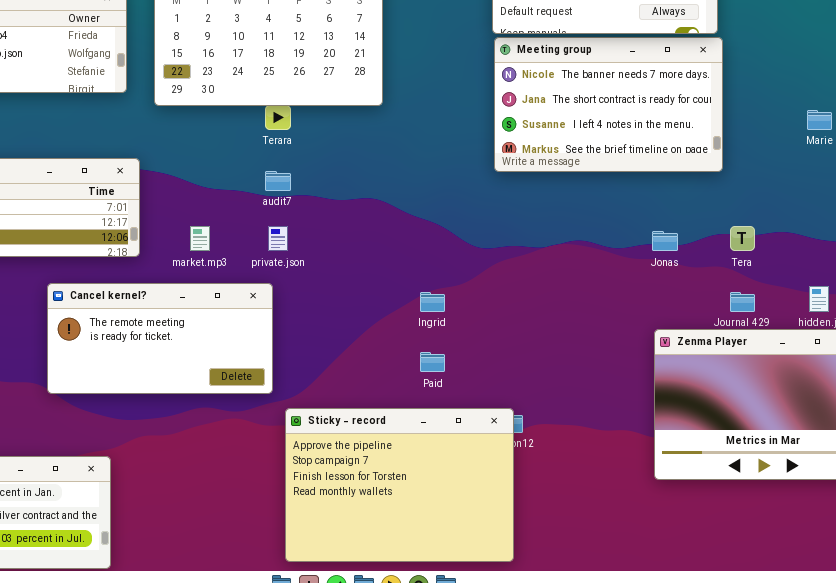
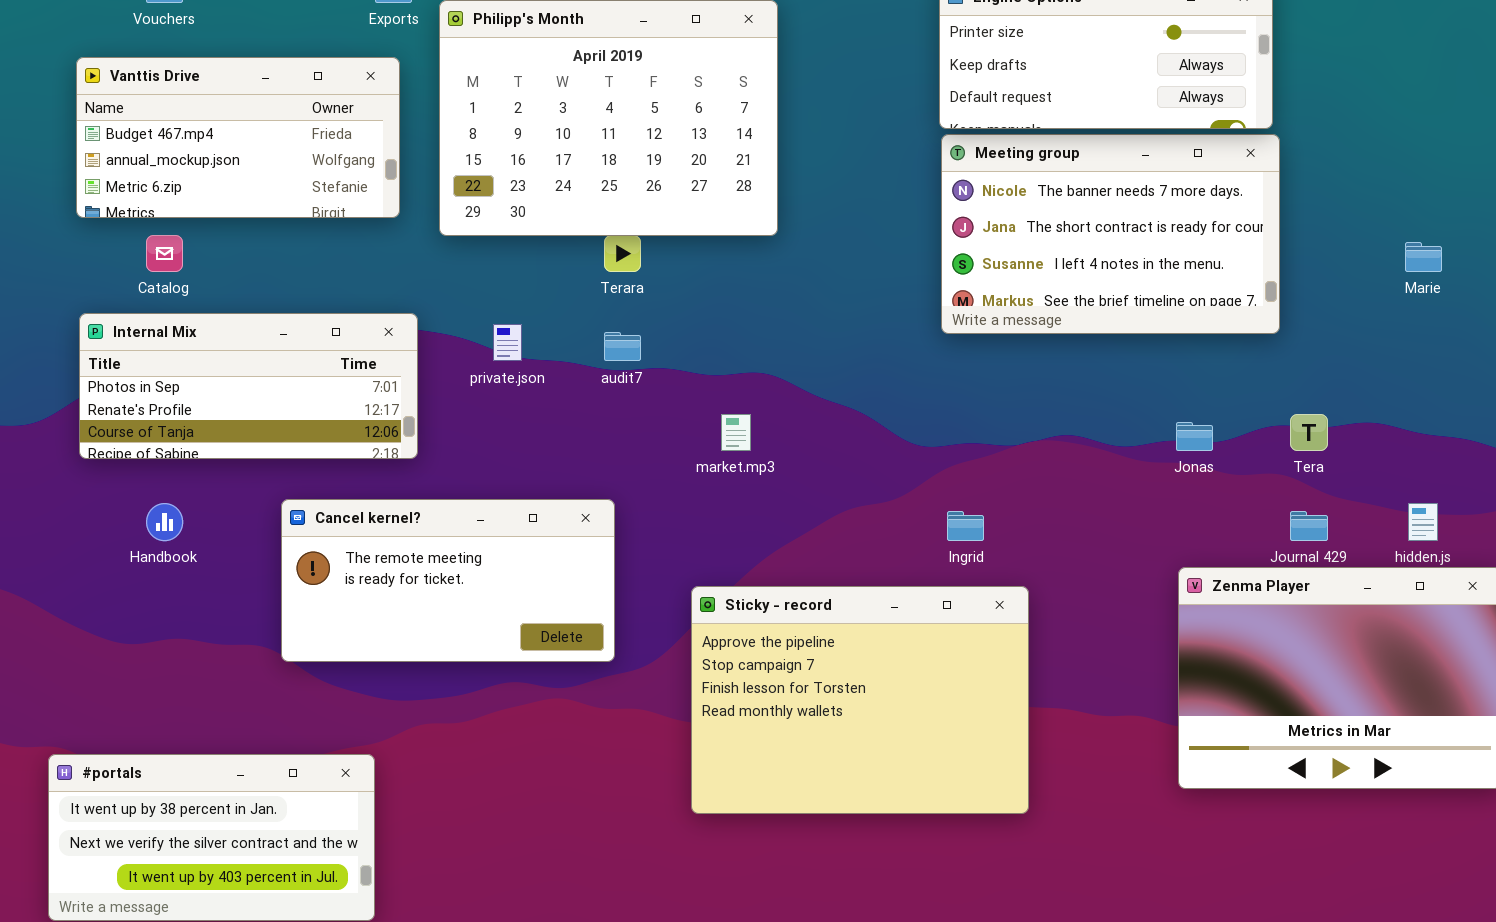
market.mp3: [190,226,210,251] -> [721,414,751,451], moved
private.json: [268,226,288,251] -> [493,324,522,361], moved
Ingrid: [420,292,445,312] -> [947,511,984,541], moved
Sticky - record: [285,408,514,562] -> [691,586,1029,814], moved

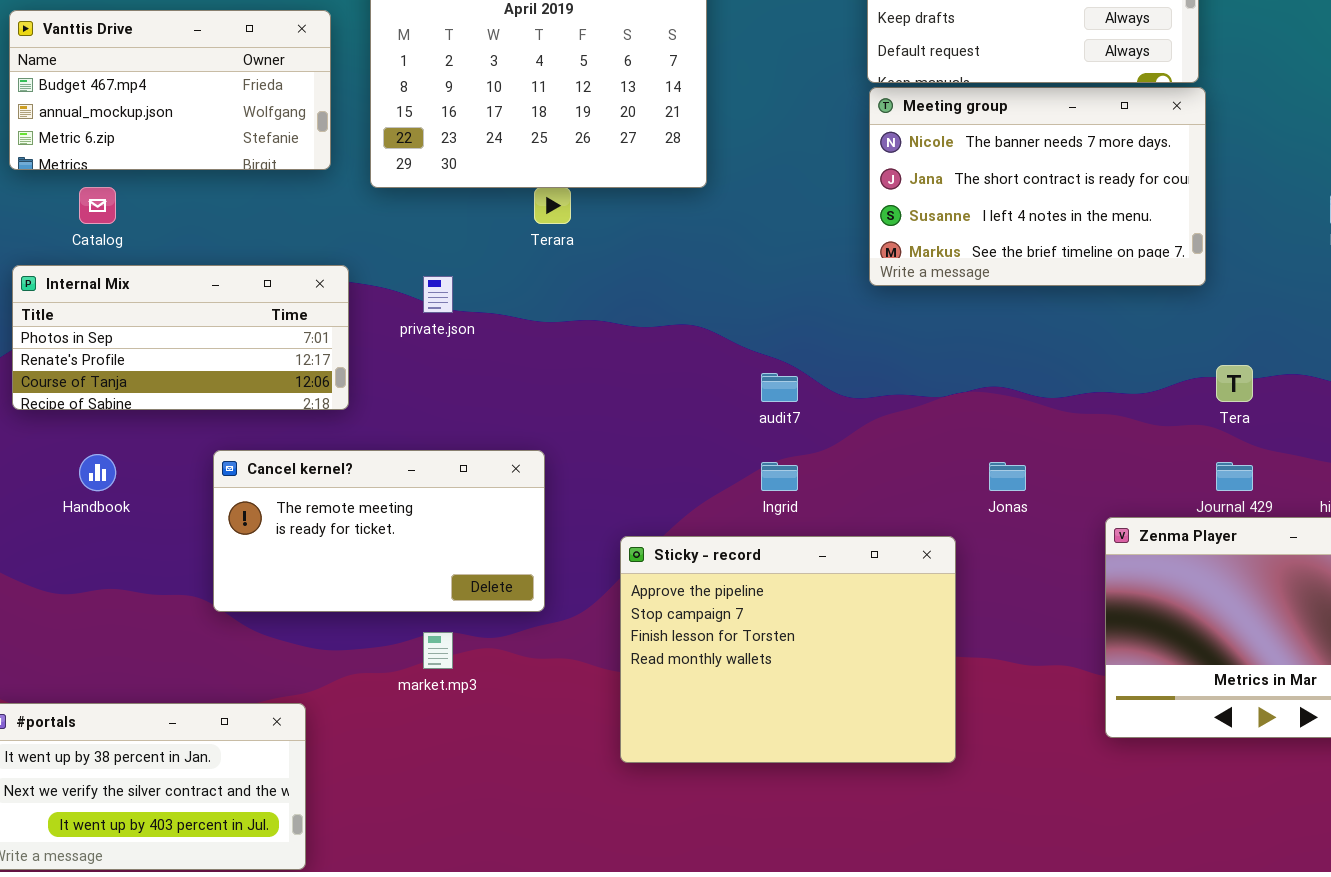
audit7: [604,332,641,361] -> [761,373,798,402], moved
market.mp3: [721,414,751,451] -> [423,632,453,669], moved
Jonas: [1176,422,1213,451] -> [989,462,1026,491], moved
Ingrid: [947,511,984,541] -> [761,462,798,491], moved

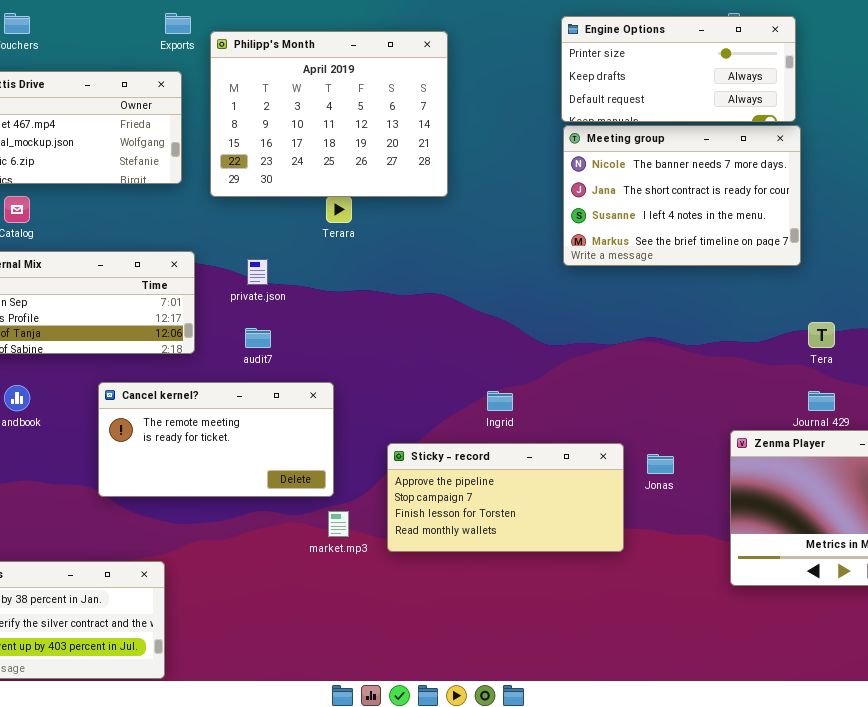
audit7: [761,373,798,402] -> [245,328,271,348], moved
Jonas: [989,462,1026,491] -> [647,454,674,474], moved
Sticky - record: [620,536,956,763] -> [387,443,624,552], resized
market.mp3: [423,632,453,669] -> [328,511,349,537], moved

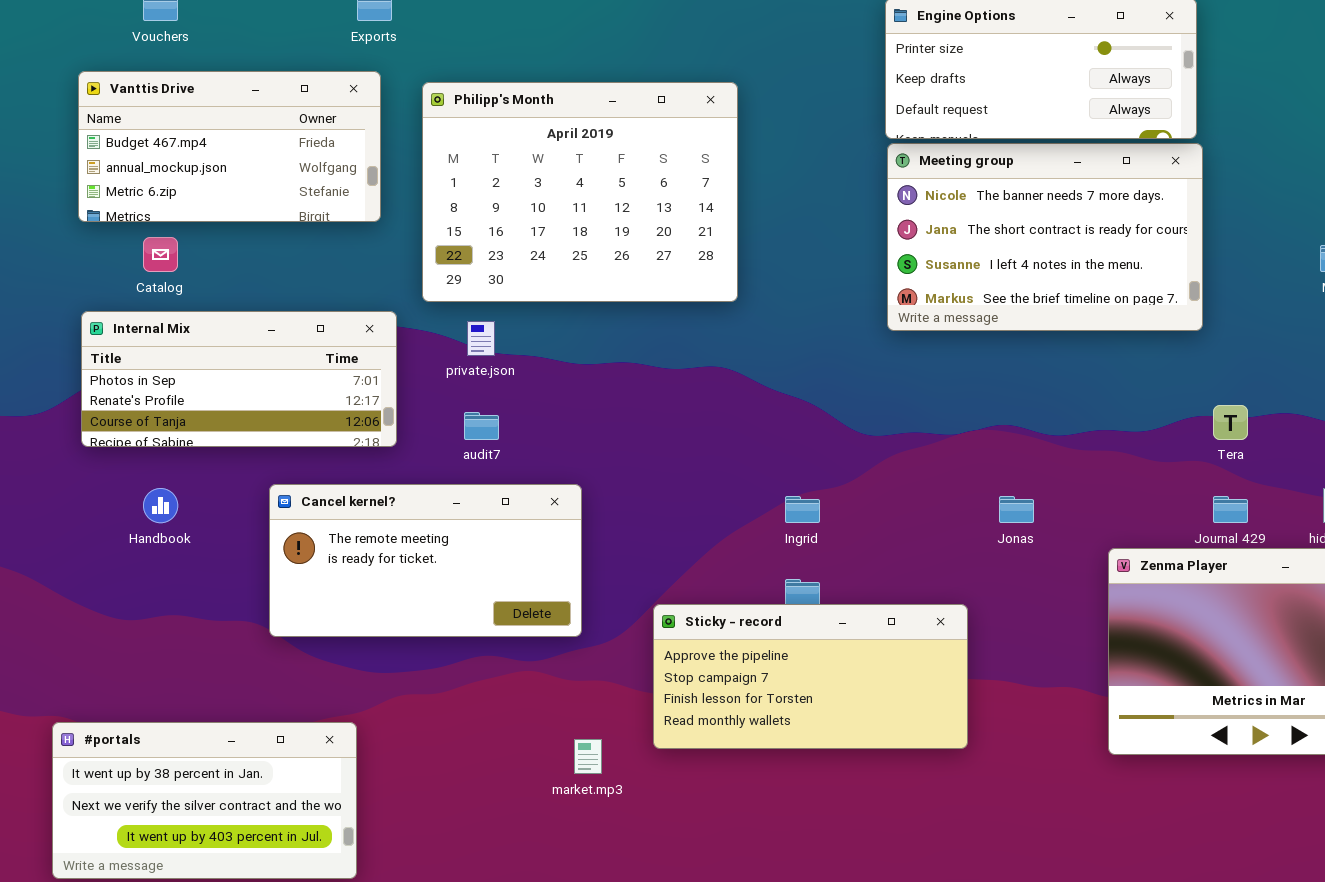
Philipp's Month: [210,31,448,197] -> [422,82,738,302], moved
Sticky - record: [387,443,624,552] -> [653,604,968,749], moved
Jonas: [647,454,674,474] -> [999,496,1034,523], moved
market.mp3: [328,511,349,537] -> [574,739,602,774], moved

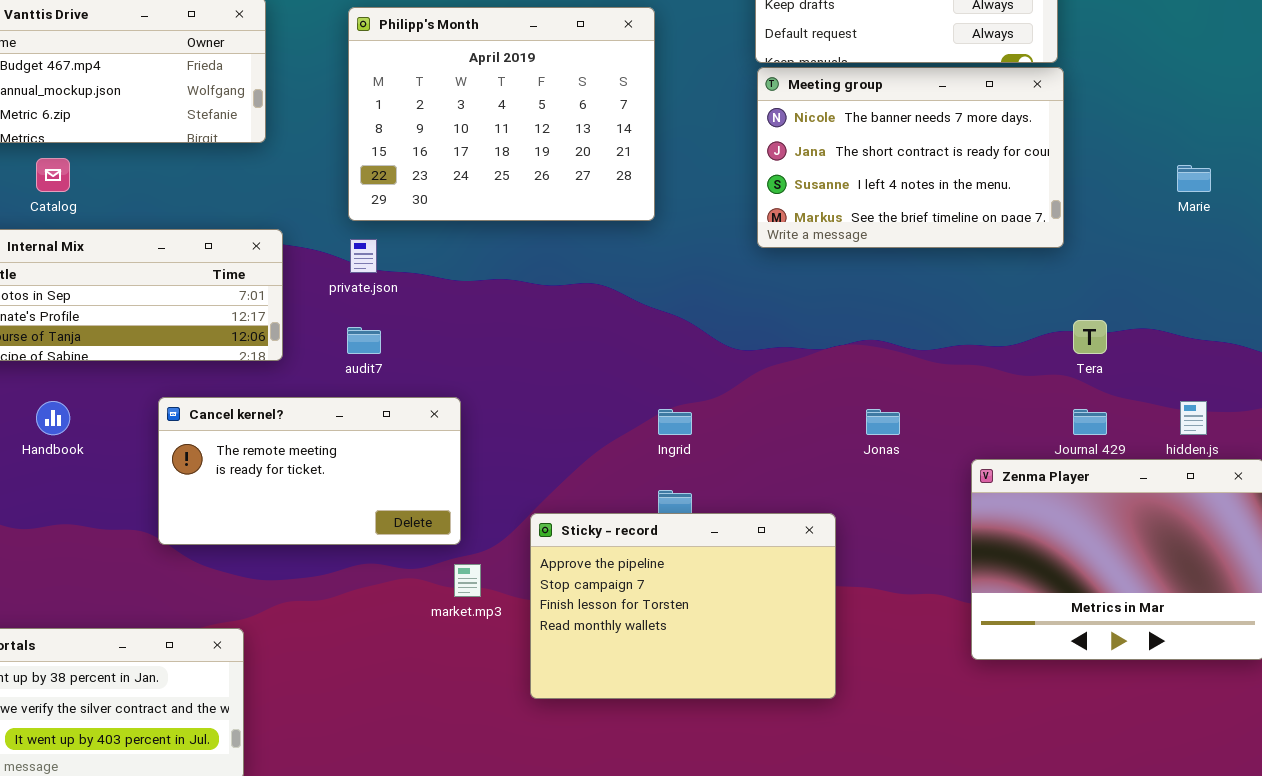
Philipp's Month: [422,82,738,302] -> [348,7,655,221], moved
Sticky - record: [653,604,968,749] -> [530,513,836,699], resized
market.mp3: [574,739,602,774] -> [454,564,481,597], moved

